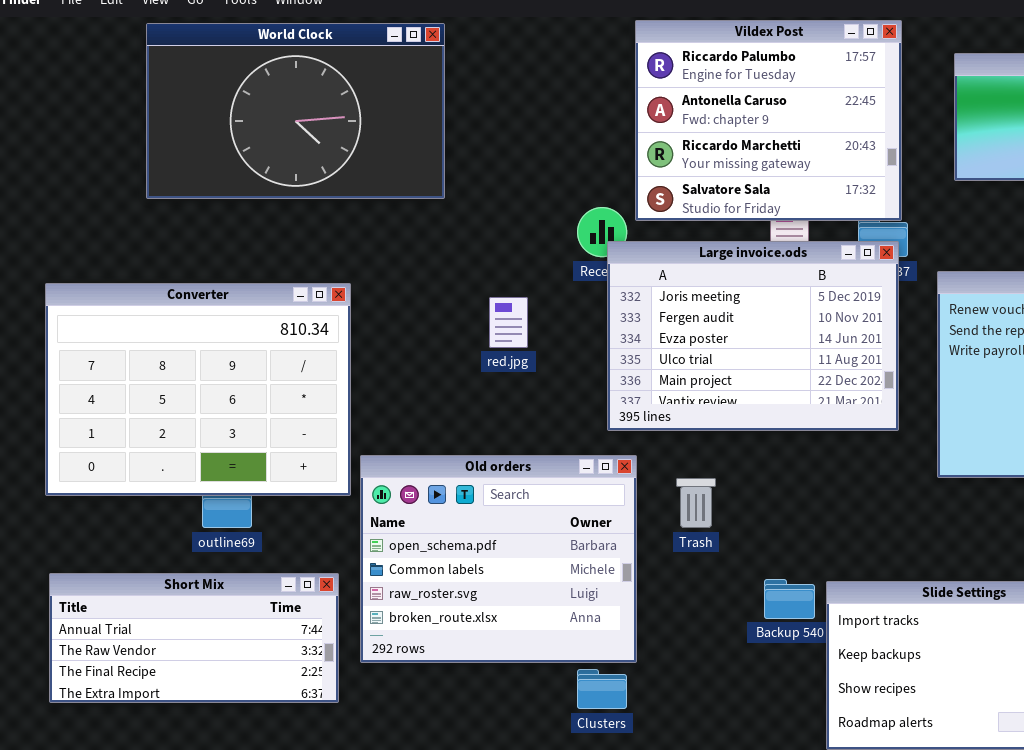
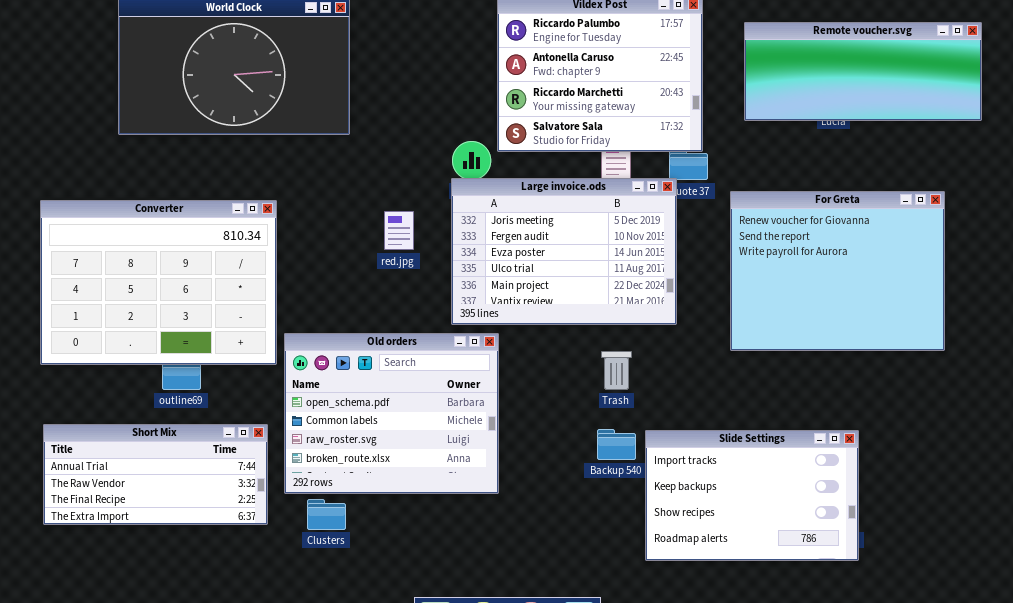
Large invoice.ods: [607,241,899,431] -> [451,178,677,325], moved
Trash: [676,478,716,528] -> [601,351,632,390], moved
Clusters: [577,669,627,709] -> [307,499,346,530], moved

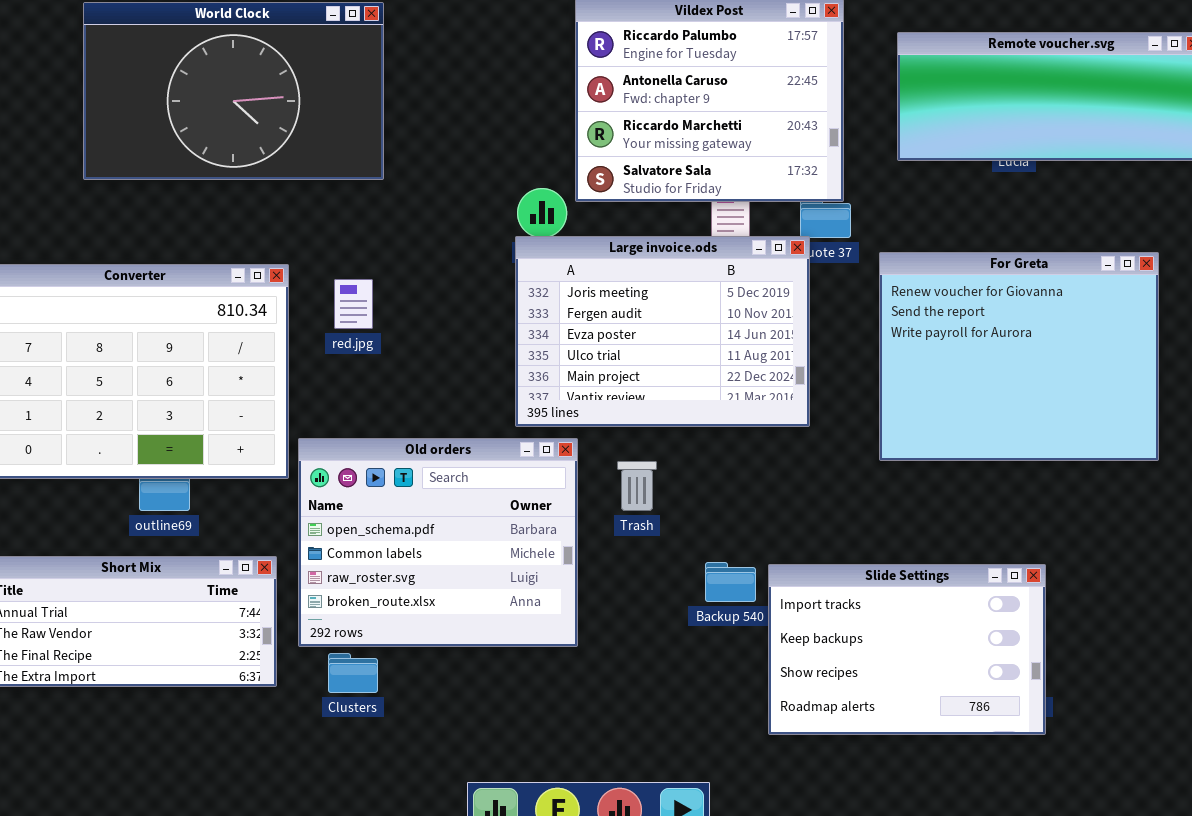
red.jpg: [384,211,414,250] -> [334,279,373,329], moved
Trash: [601,351,632,390] -> [617,461,657,511], moved

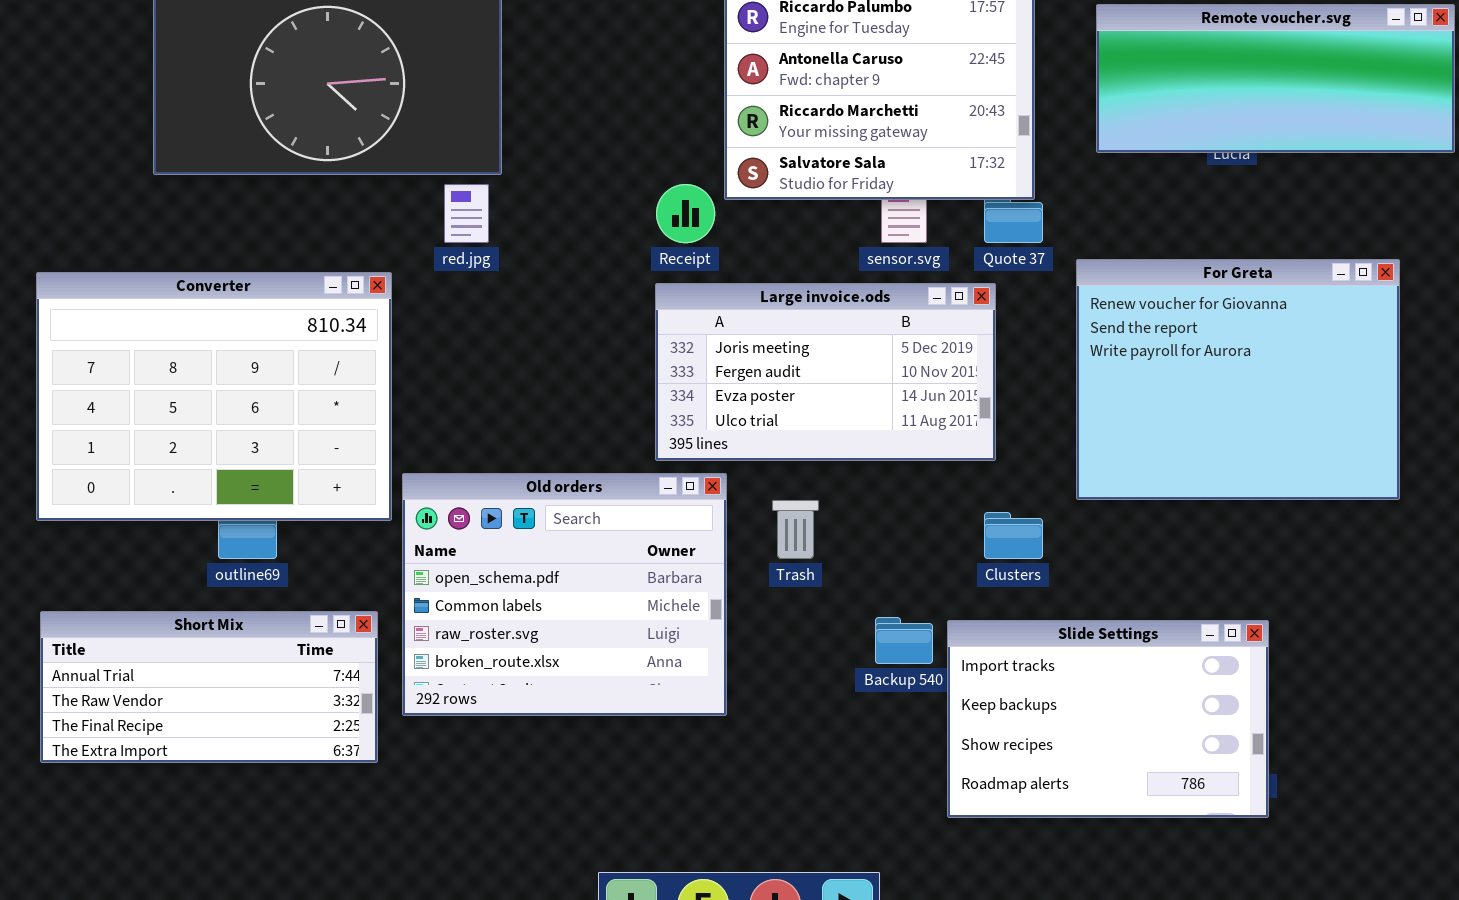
Large invoice.ods: [515,236,810,427] -> [655,283,996,461], resized
red.jpg: [334,279,373,329] -> [444,184,489,243], moved
Clusters: [328,653,378,693] -> [984,512,1043,559], moved

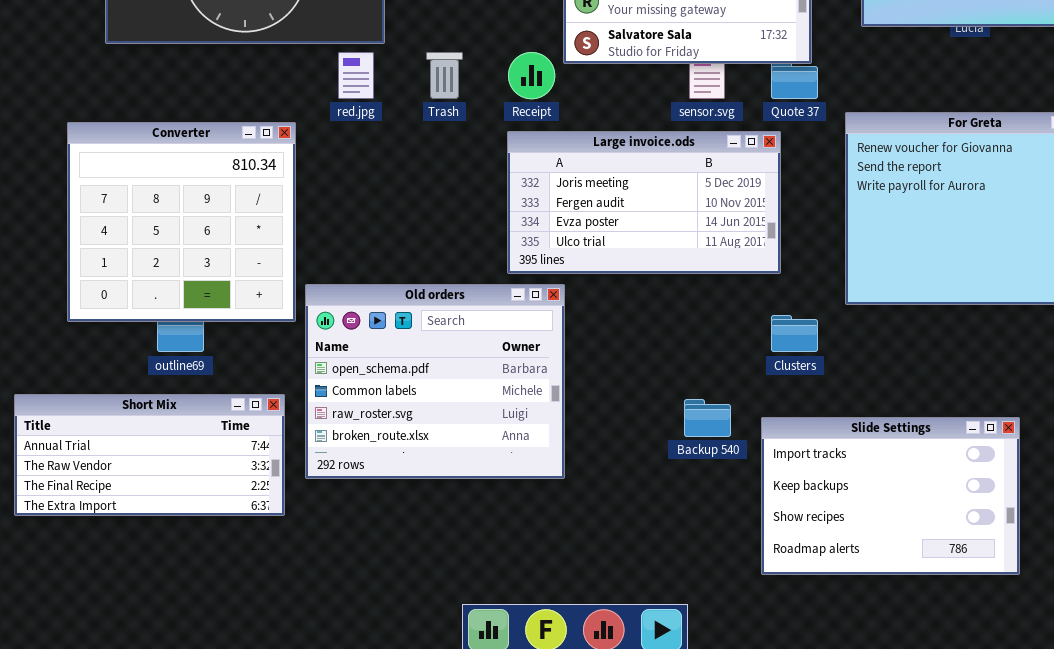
Converter: [36,272,392,521] -> [67,122,296,322], resized
Trash: [772,500,819,559] -> [426,52,463,99], moved
Slide Settings: [947,620,1269,818] -> [761,417,1020,575], moved

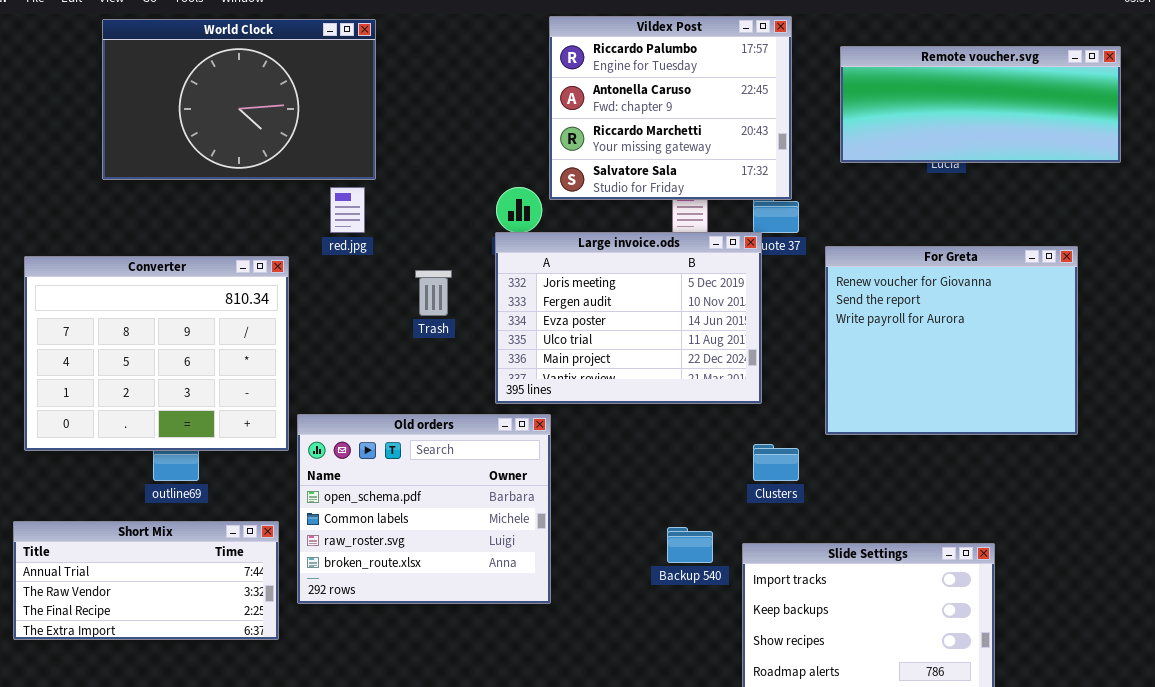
Trash: [426,52,463,99] -> [415,270,452,316], moved
Converter: [67,122,296,322] -> [24,256,289,451], resized
Large invoice.ods: [507,131,781,274] -> [495,232,762,404], resized

